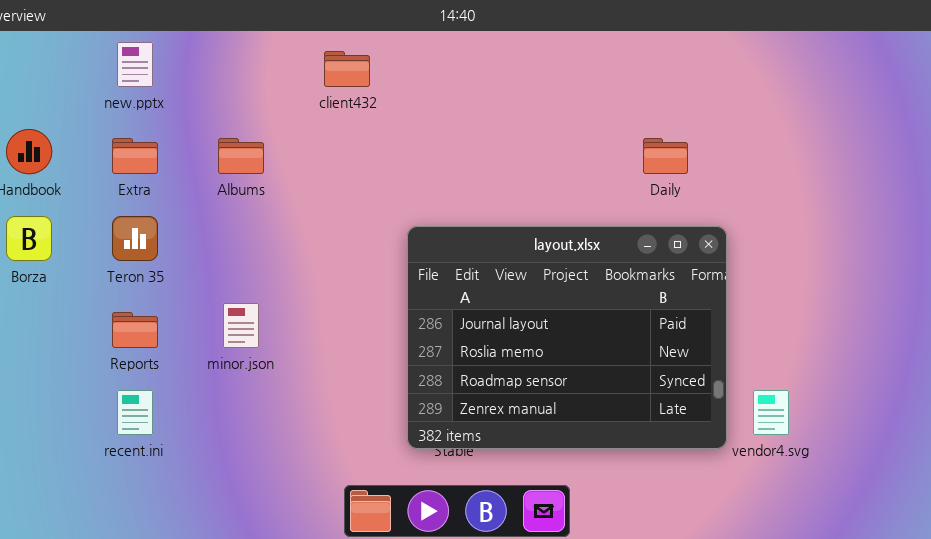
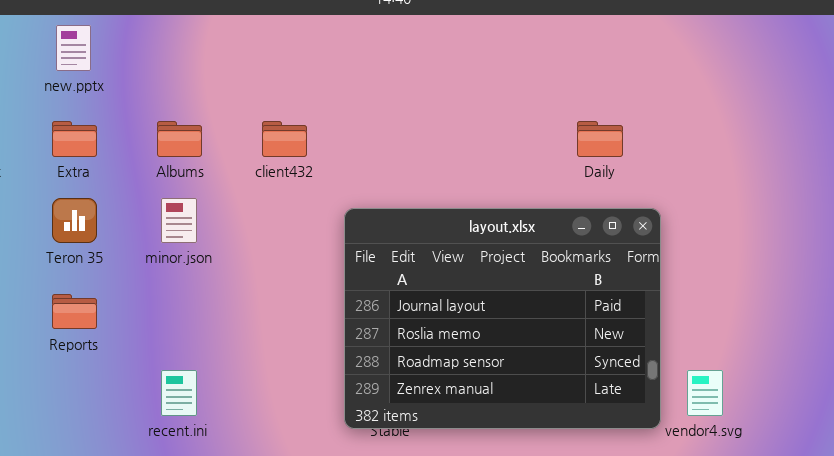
client432: [324,51,370,87] -> [262,121,307,157], moved
minor.json: [223,303,259,348] -> [161,198,197,243], moved
recent.ini: [117,390,153,435] -> [161,370,197,416], moved

